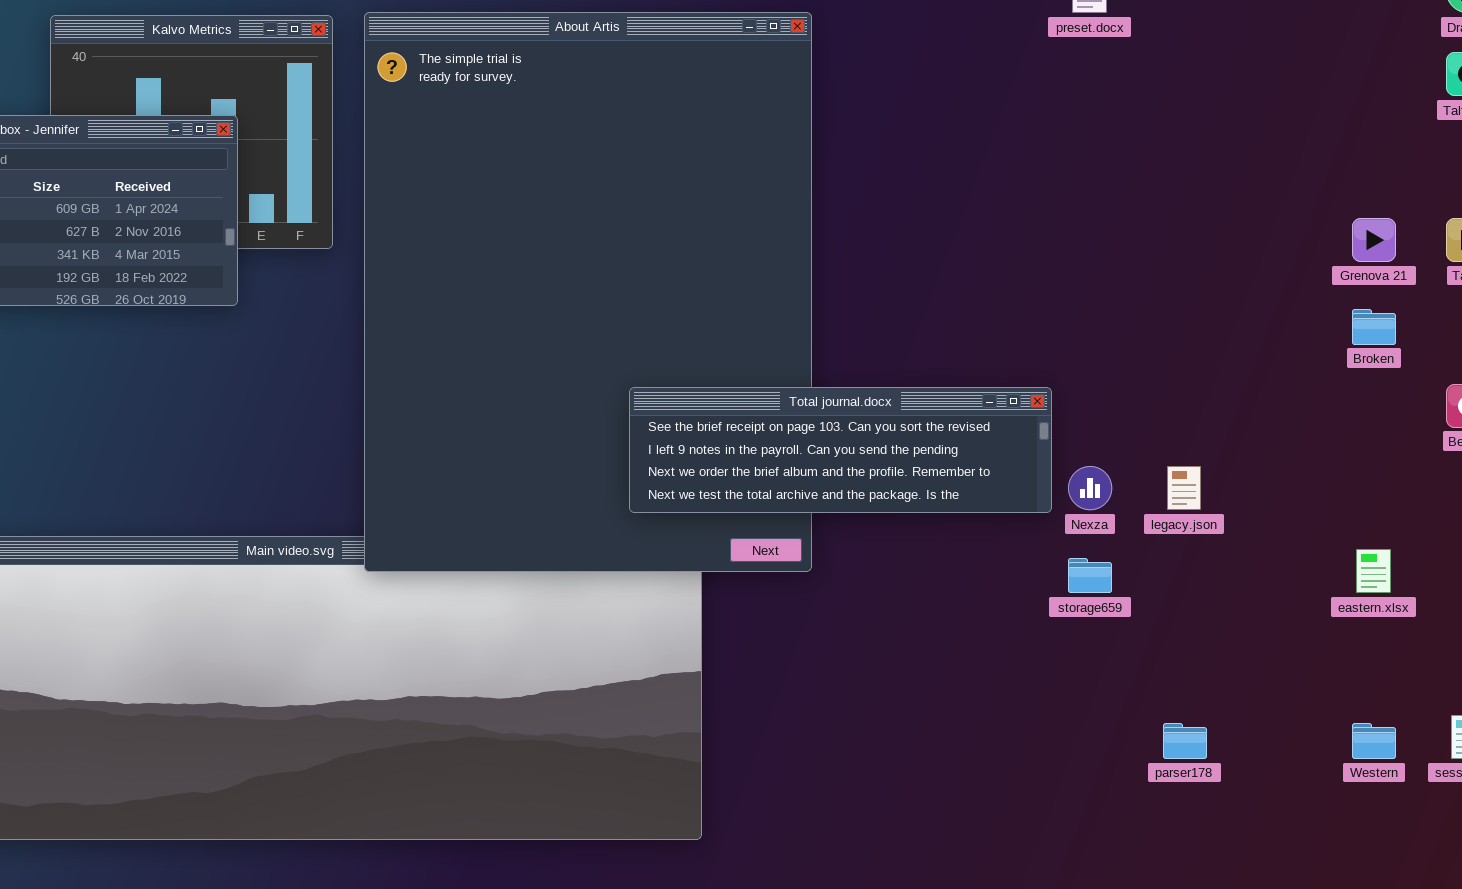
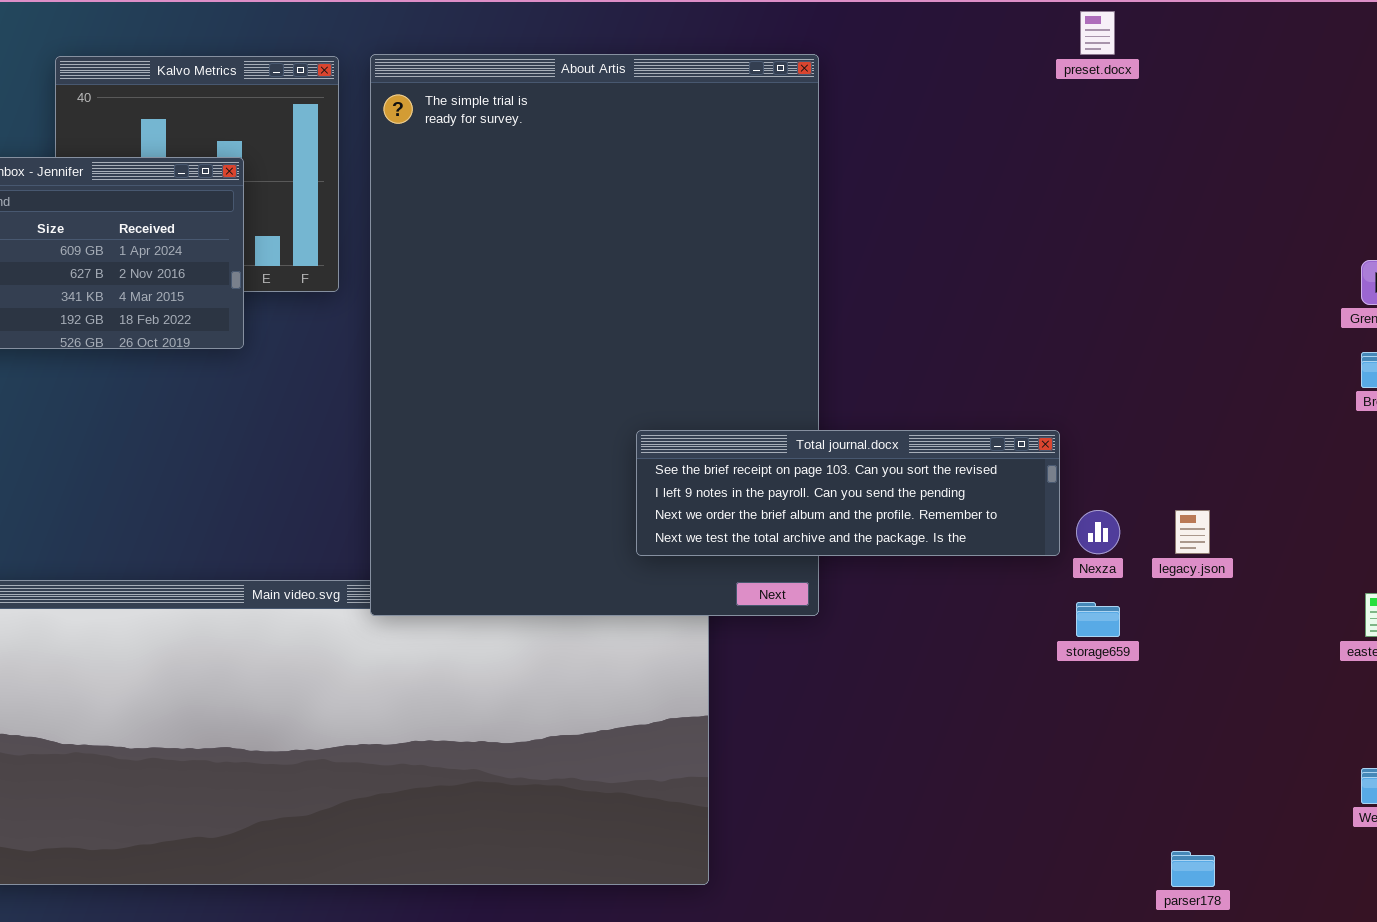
parser178: [1163,723,1207,759] -> [1171,851,1215,887], moved

